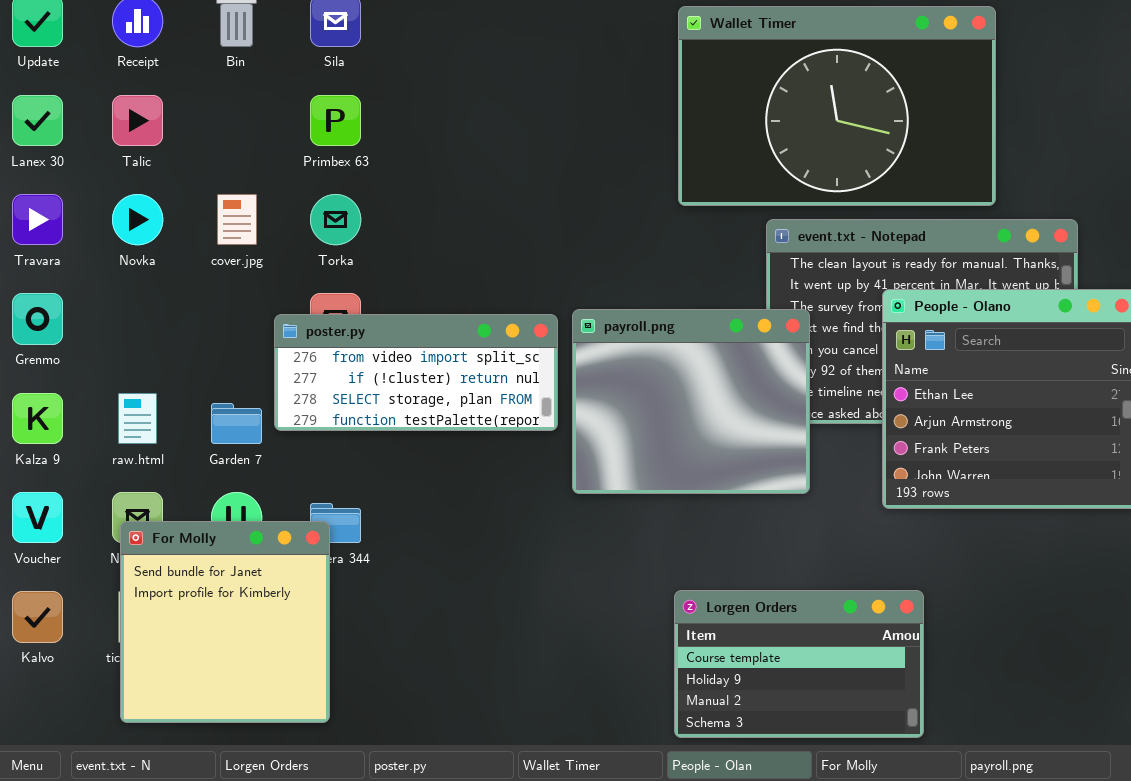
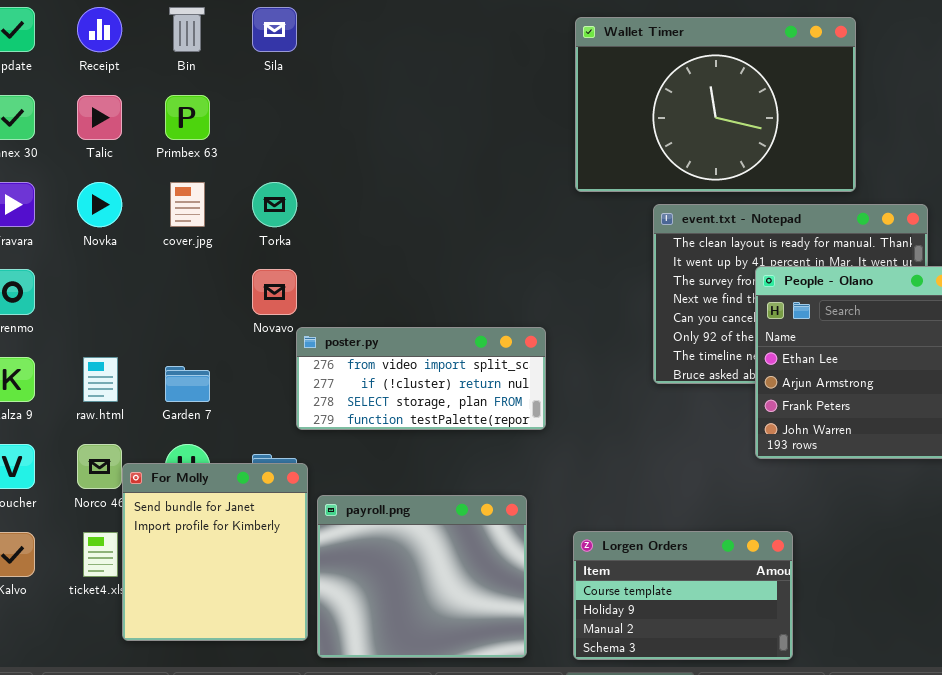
Primbex 63: [310,95,361,146] -> [165,95,210,140], moved
payroll.png: [572,309,810,494] -> [317,495,527,658], moved
poster.py: [274,314,558,431] -> [296,327,546,430], moved
For Molly: [120,521,330,723] -> [122,463,308,641], moved

